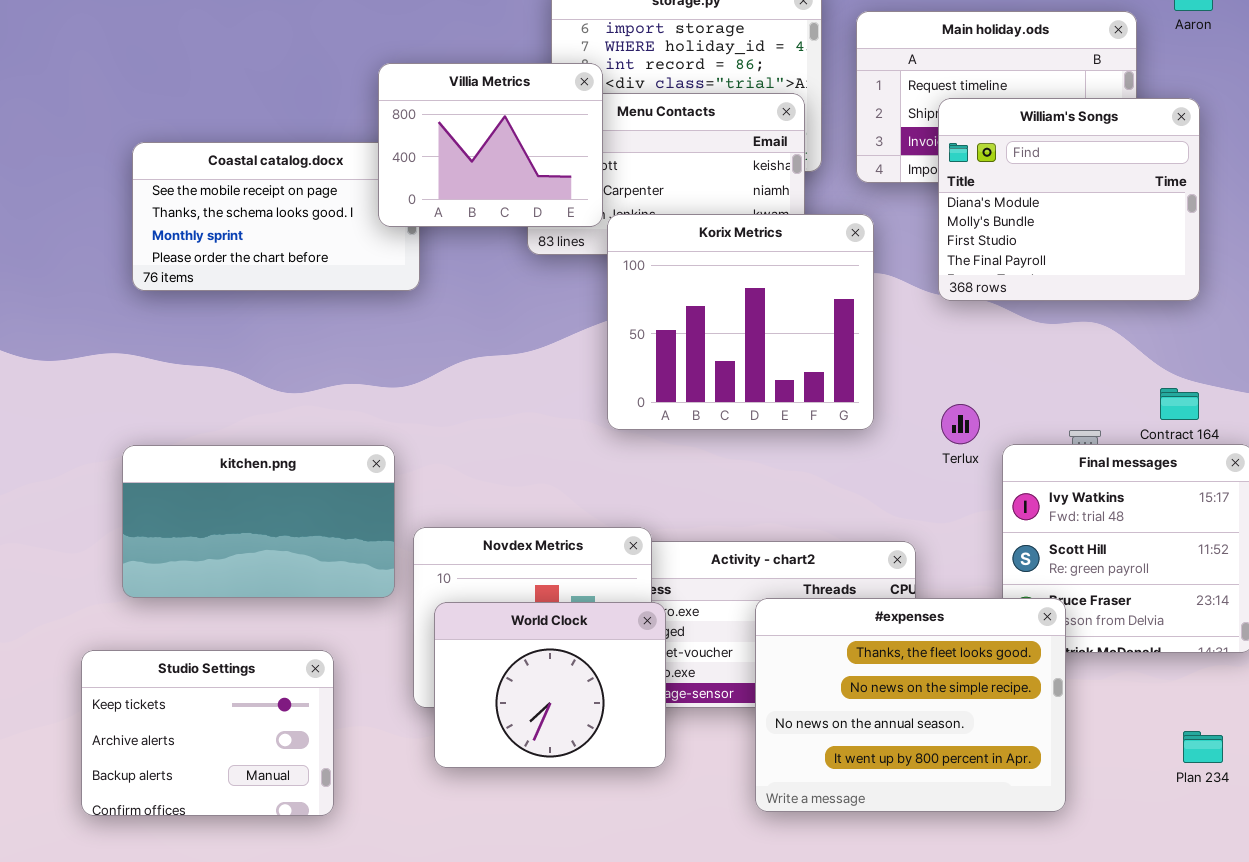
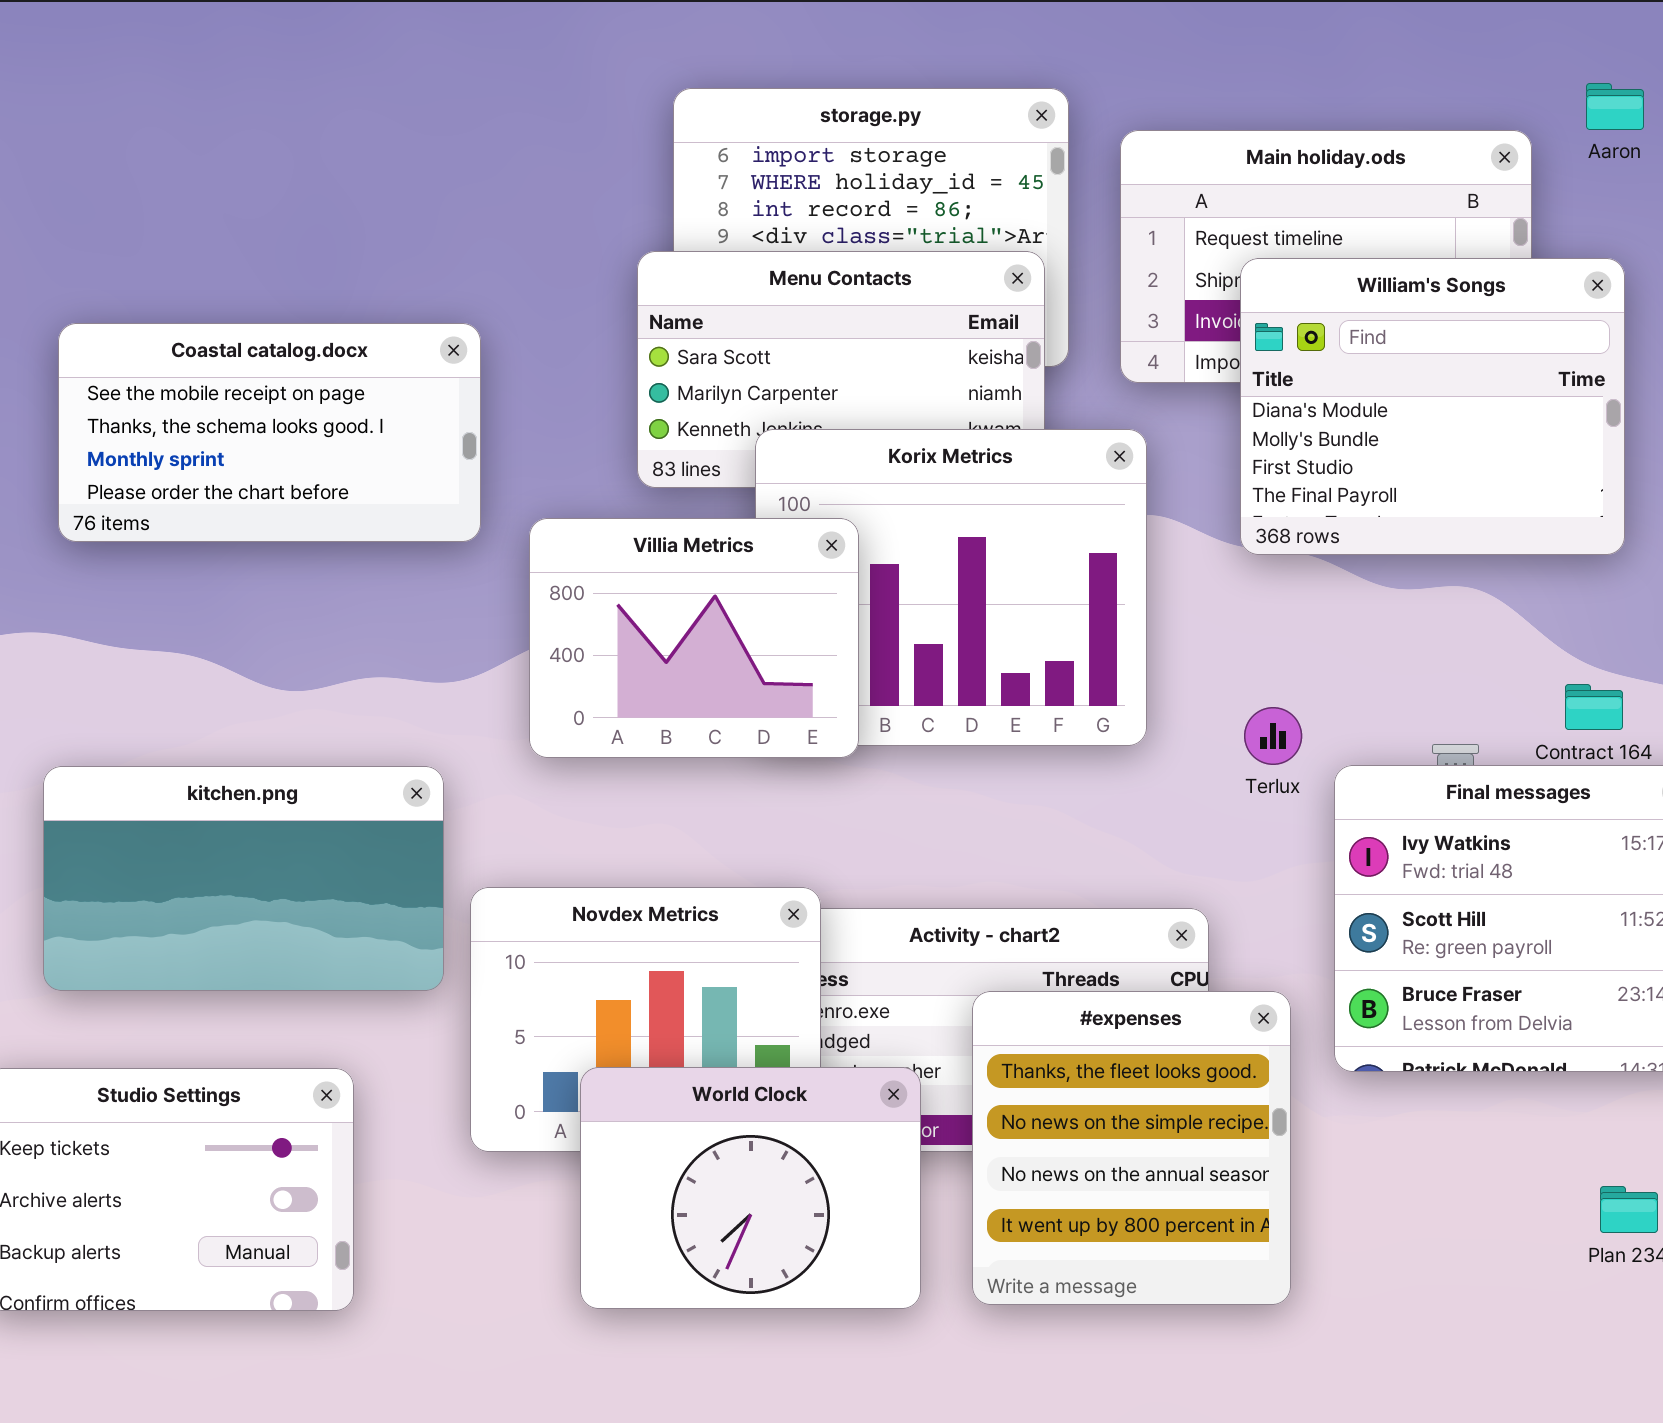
Villia Metrics: [378,63,603,227] -> [529,518,859,758], moved
#expenses: [755,598,1066,812] -> [972,991,1291,1305], resized
World Clock: [434,602,666,768] -> [580,1067,921,1309], moved

